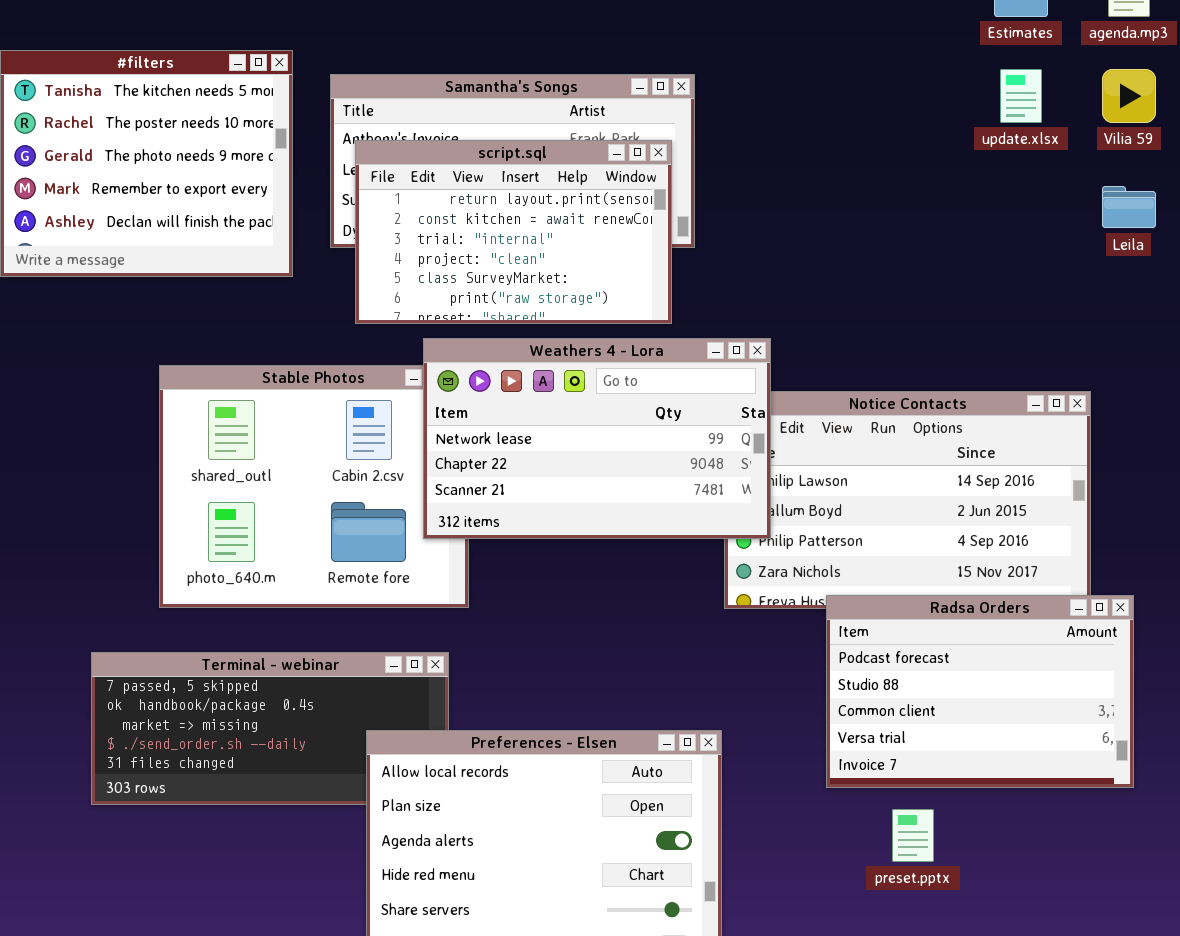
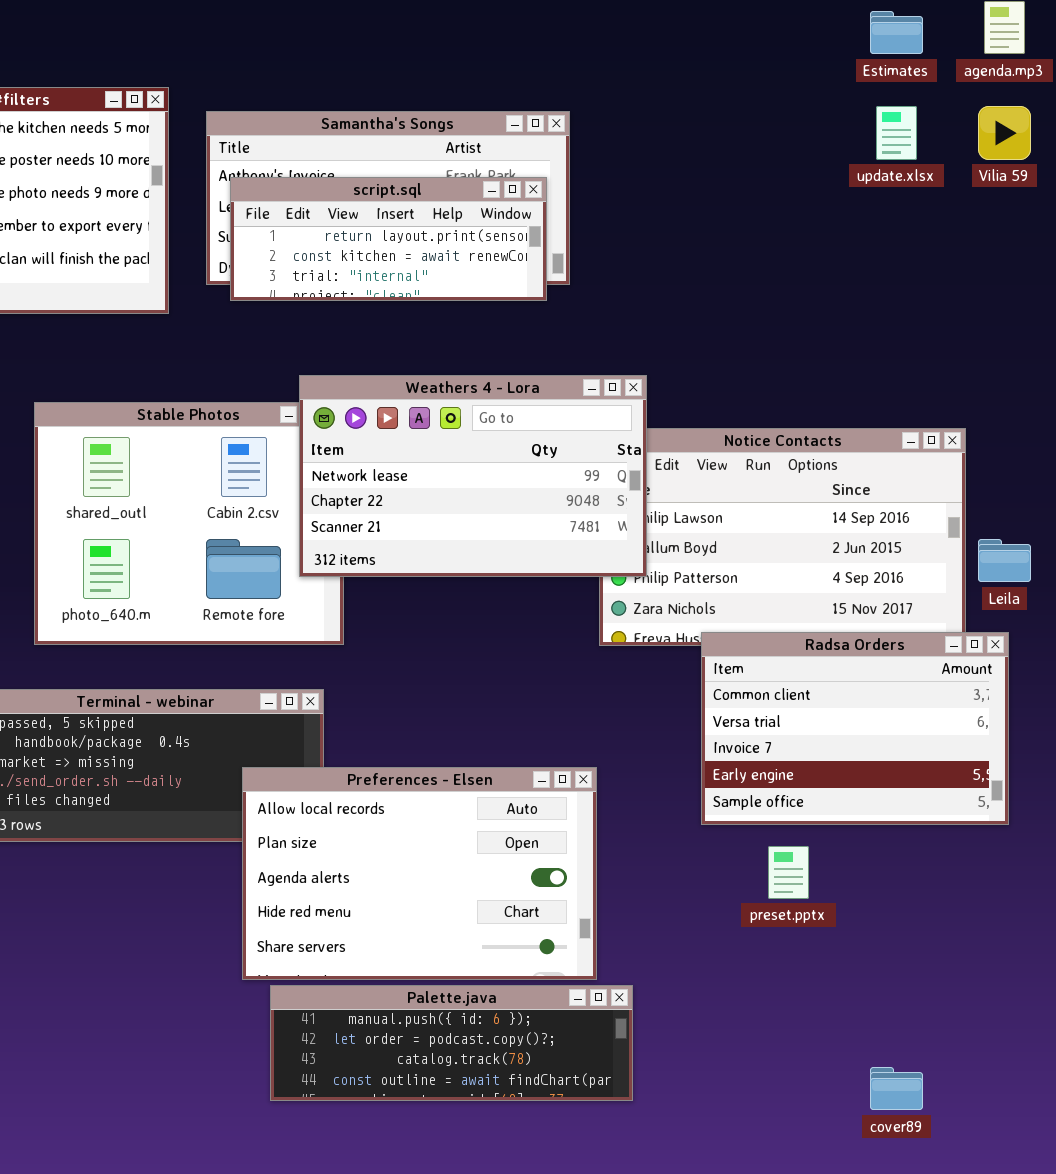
script.sql: [355,140,672,324] -> [230,177,547,301], resized
Leila: [1102,186,1156,228] -> [978,539,1031,582], moved
Radsa Orders: [826,595,1134,788] -> [701,632,1009,825], scrolled down 2 rows

